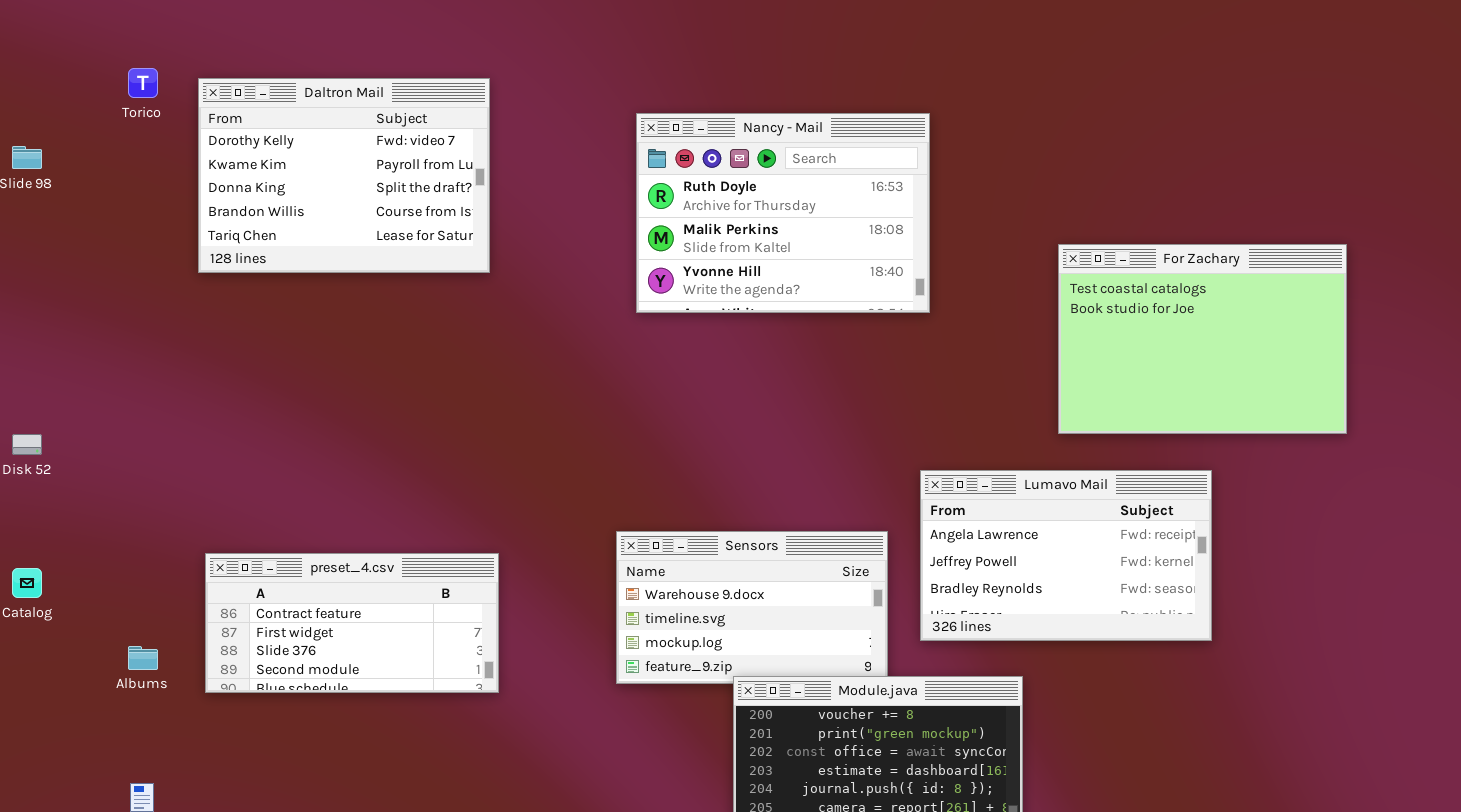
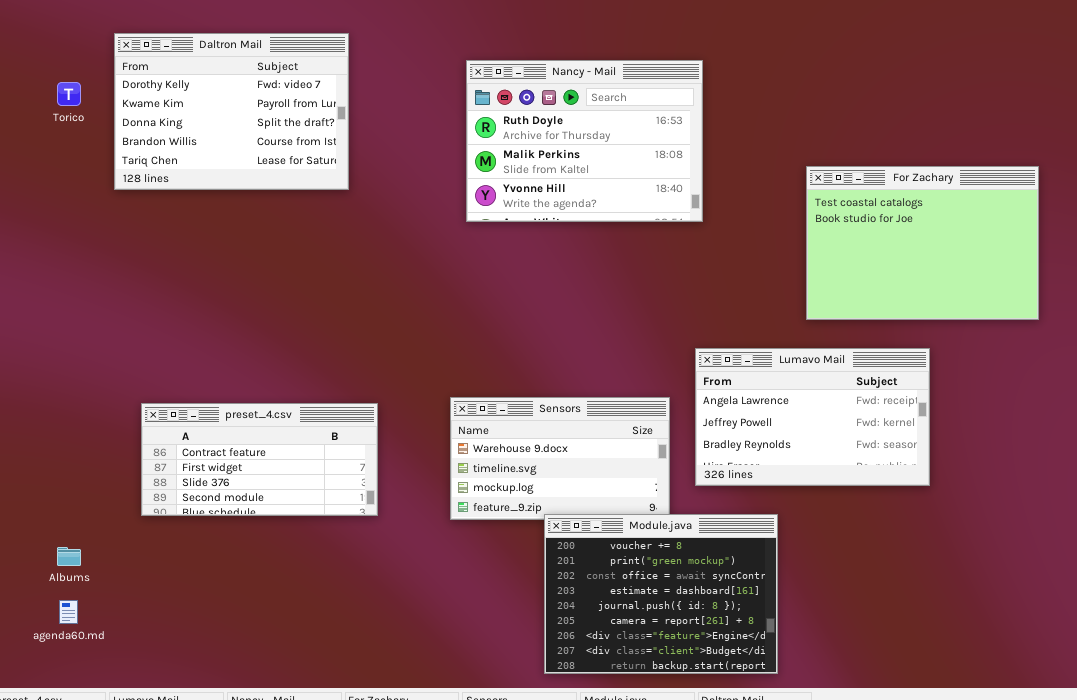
Torico: [128,68,158,98] -> [57,82,81,106], moved
preset_4.csv: [205,553,499,693] -> [141,403,378,516], moved
Albums: [128,646,158,670] -> [57,547,81,566], moved

